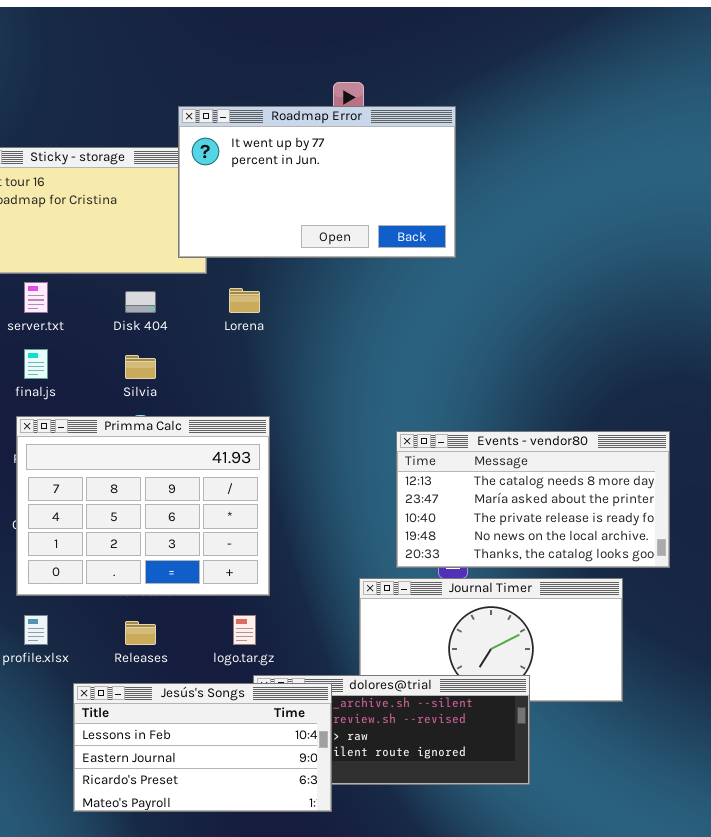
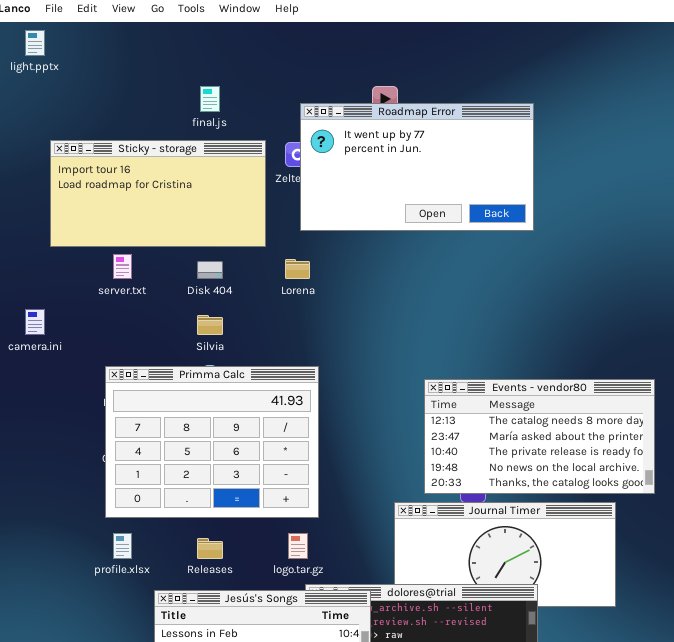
Roadmap Error: [178,106,456,258] -> [300,103,534,231], moved
final.js: [24,349,48,379] -> [200,86,220,112], moved

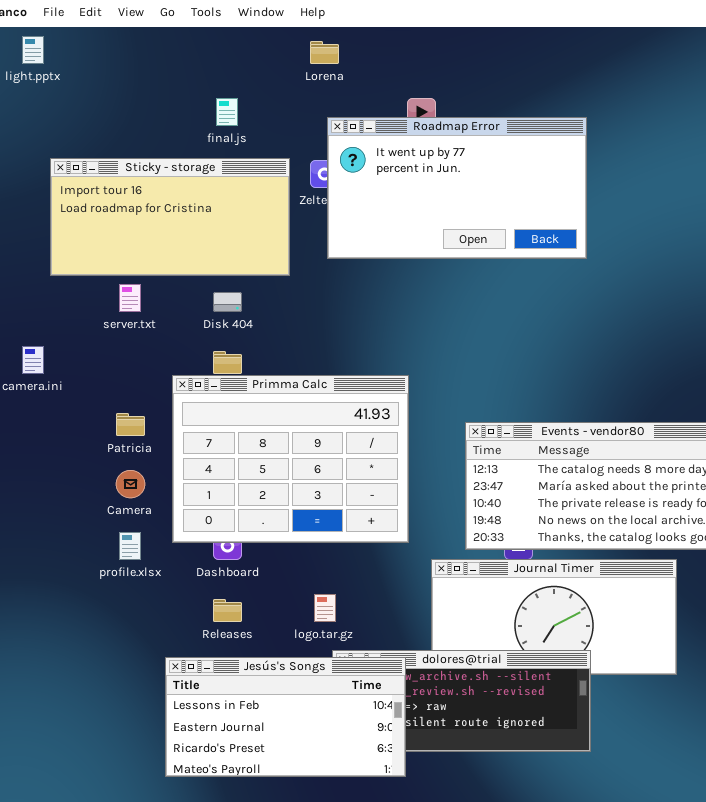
Lorena: [285,259,310,279] -> [310,41,339,64], moved
Primma Calc: [105,366,319,518] -> [172,375,409,543], moved
profile.xlsx: [113,533,132,559] -> [119,532,141,560], moved

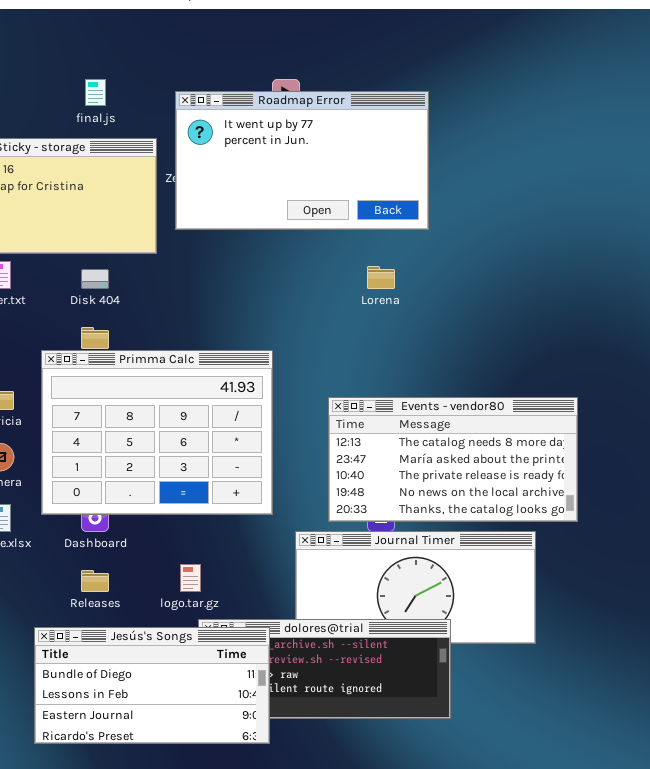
Lorena: [310,41,339,64] -> [367,266,395,289], moved
Roadmap Error: [327,117,587,259] -> [175,91,429,230], moved
Jesús's Songs: [165,657,406,777] -> [34,627,270,744], scrolled up 1 row

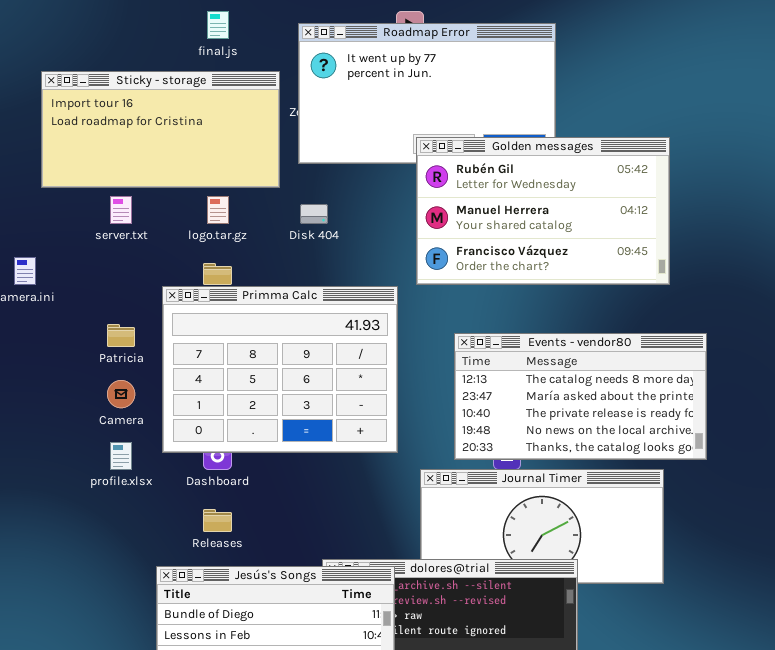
Golden messages: none -> [416,137,670,285], opened
Disk 404: [81,269,109,289] -> [300,204,328,224], moved
logo.tar.gz: [180,564,201,592] -> [207,196,229,224], moved

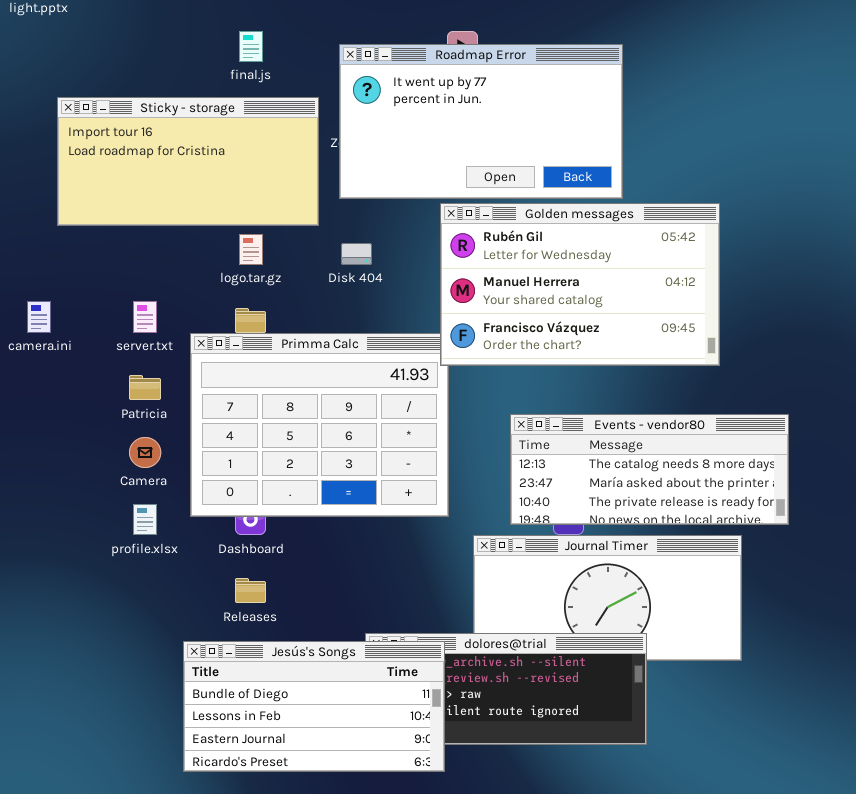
Golden messages: [416,137,670,285] -> [440,203,720,366], moved
server.txt: [110,196,132,224] -> [133,301,157,333], moved
Events - vendor80: [454,333,707,460] -> [510,414,789,525], resized

